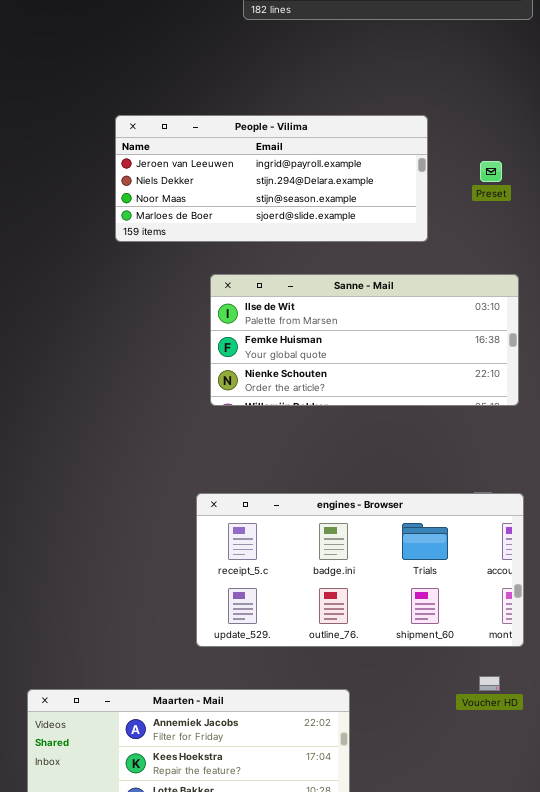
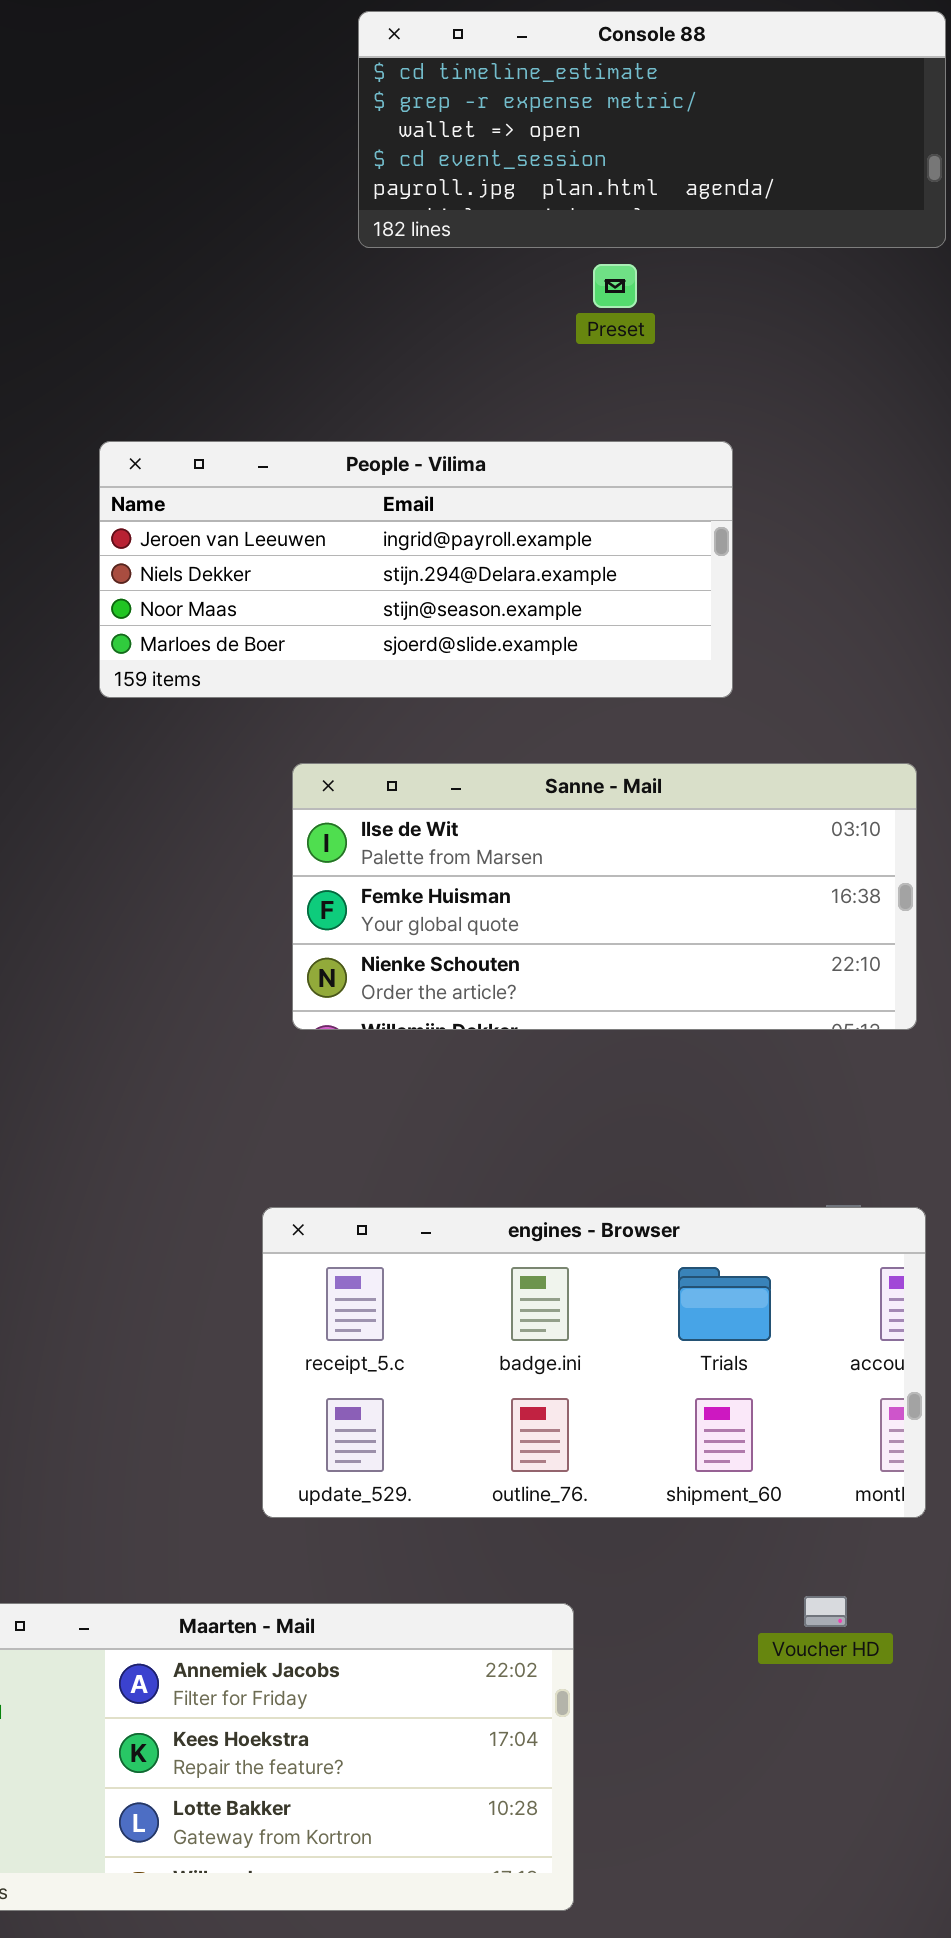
Preset: [480,161,502,182] -> [593,264,637,308], moved
Voucher HD: [479,676,500,691] -> [804,1596,847,1627], moved

